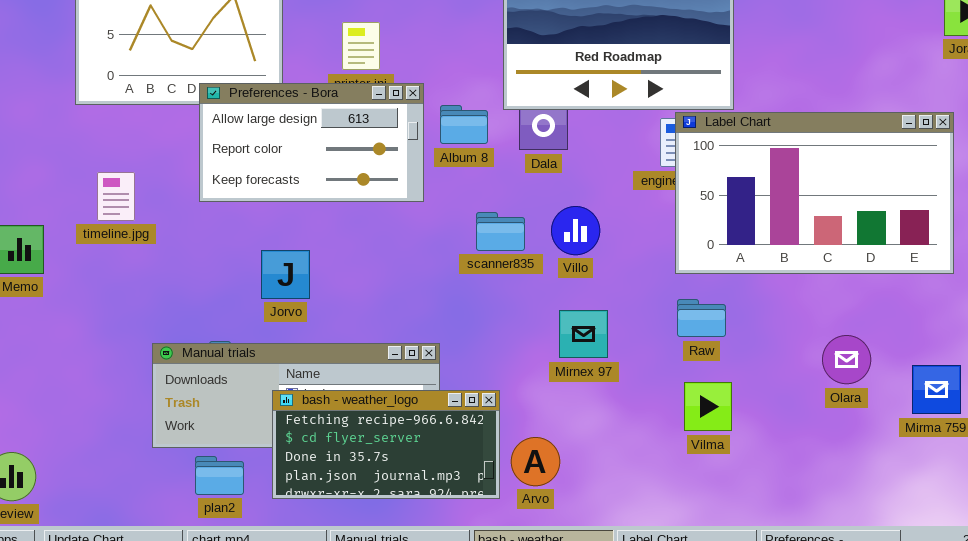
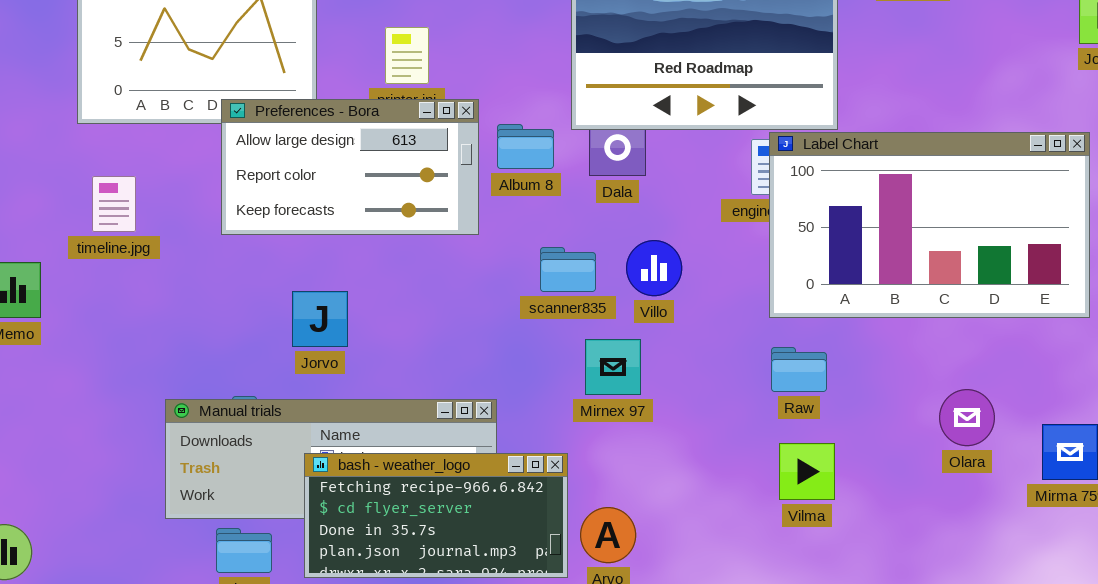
timeline.jpg: [97,172,135,221] -> [92,176,136,232], moved
Mirnex 97: [559,310,608,358] -> [585,339,641,395], moved

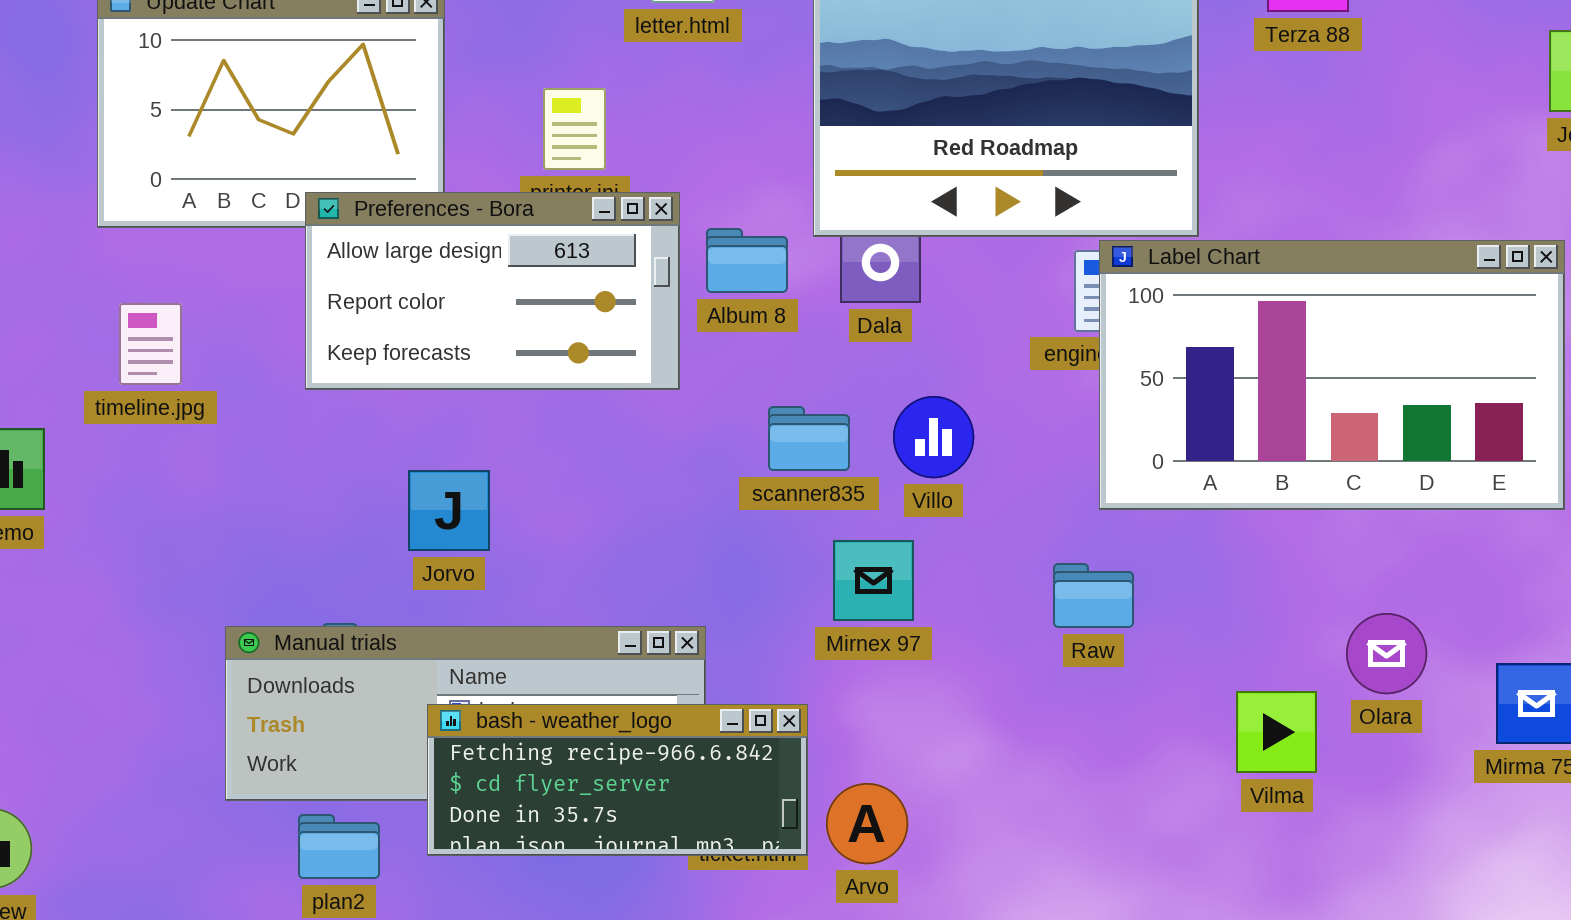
Raw: [771,347,827,392] -> [1053,563,1134,628], moved
Vilma: [779,443,835,500] -> [1236,691,1317,773], moved
bash - weather_logo: [304,453,568,578] -> [427,704,808,856], resized

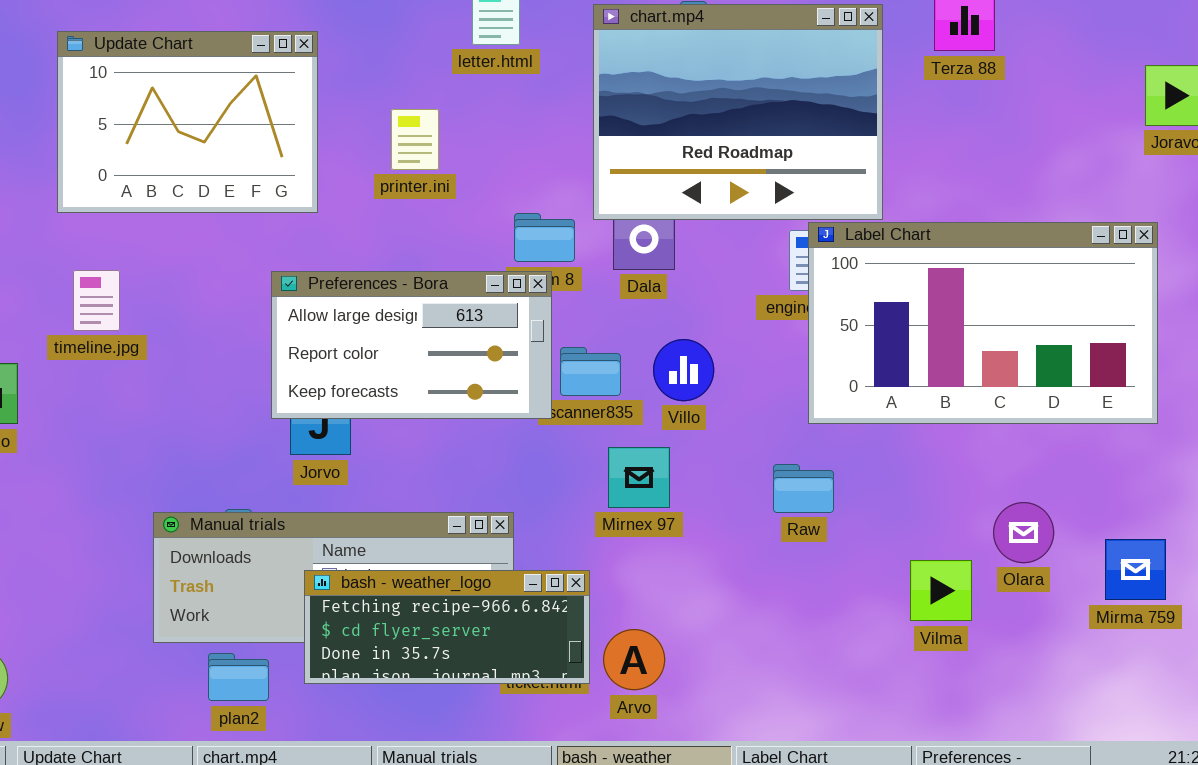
Preferences - Bora: [305,192,680,390] -> [271,271,552,419], moved

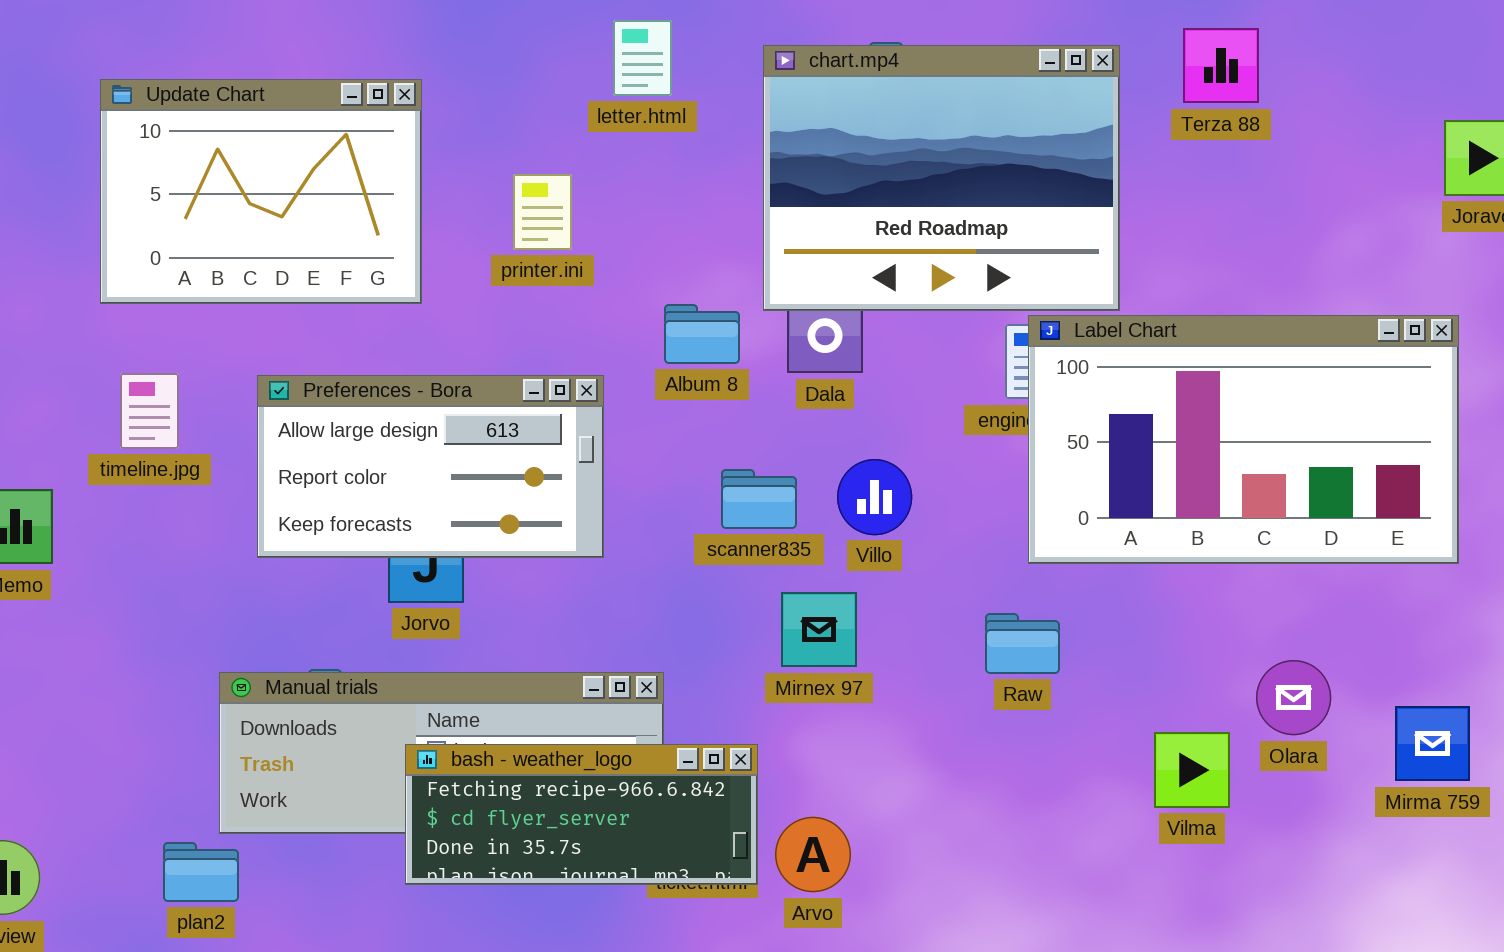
Preferences - Bora: [271,271,552,419] -> [257,375,604,558], moved
plan2: [208,653,269,701] -> [163,842,239,902], moved

